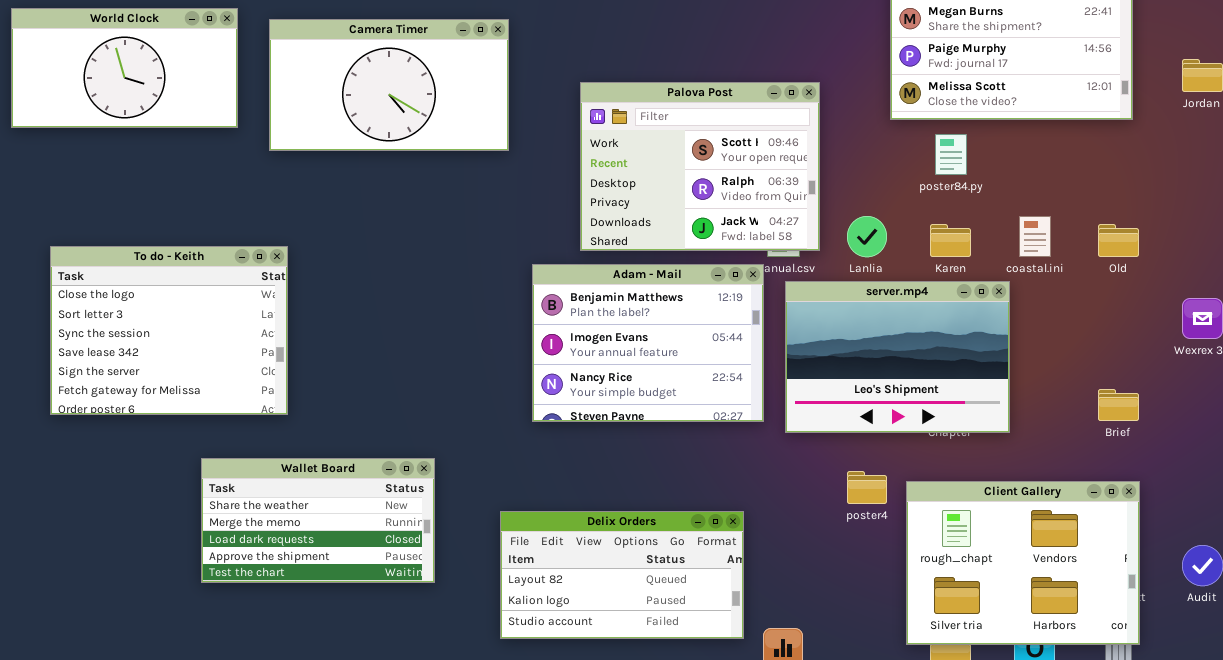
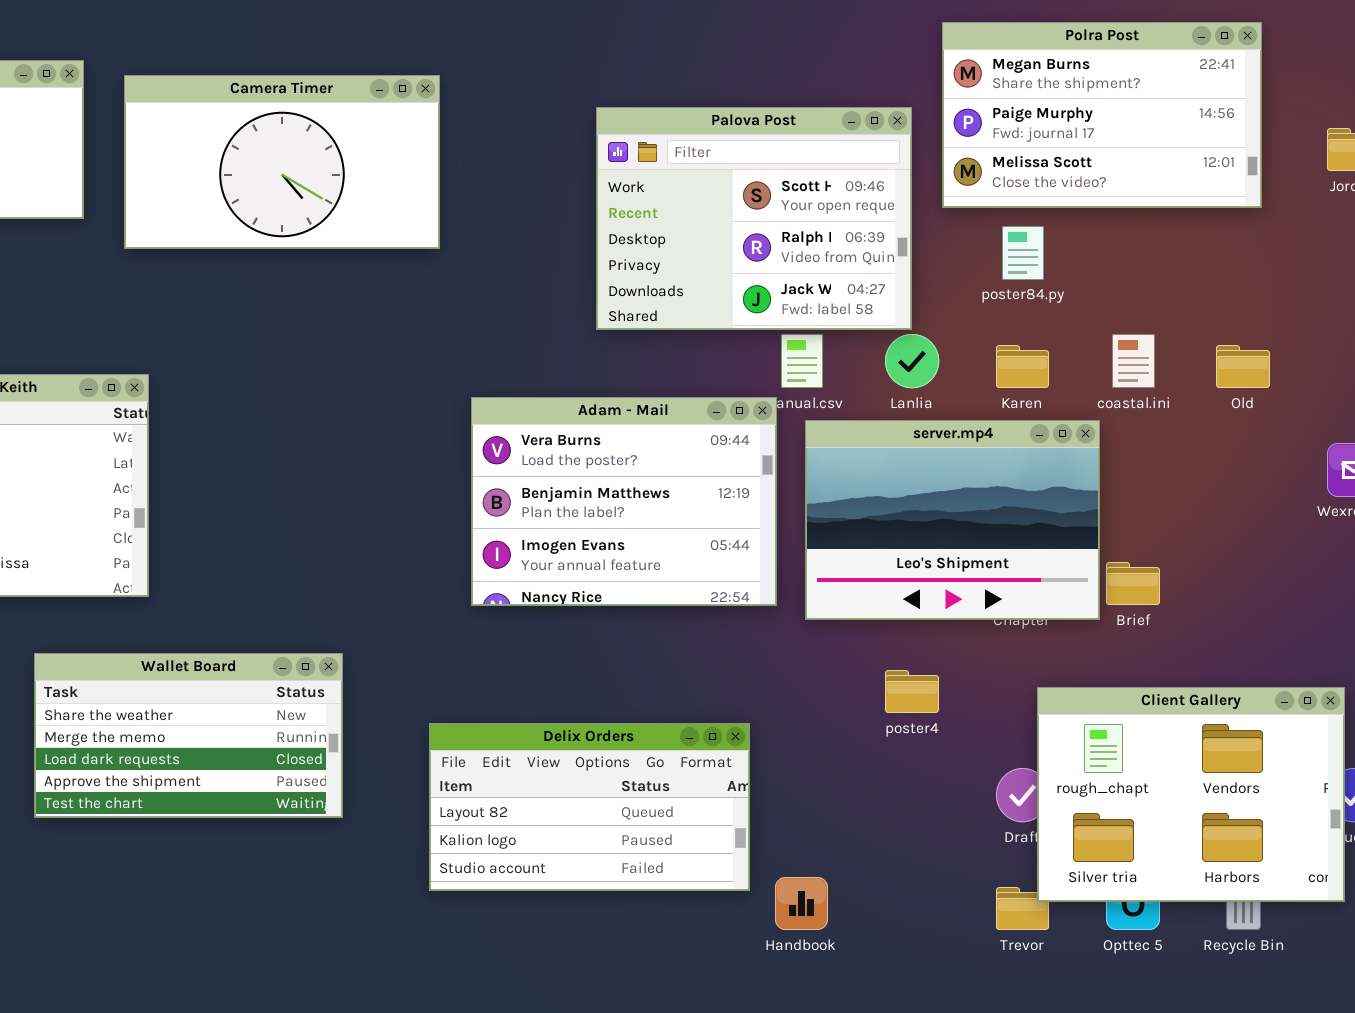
Palova Post: [580,82,820,251] -> [596,107,912,330], moved
Adam - Mail: [532,264,764,422] -> [471,397,777,606], scrolled up 1 row
Brief: [1098,389,1139,421] -> [1106,562,1160,605], moved
Client Gallery: [906,481,1140,645] -> [1037,687,1345,902], moved

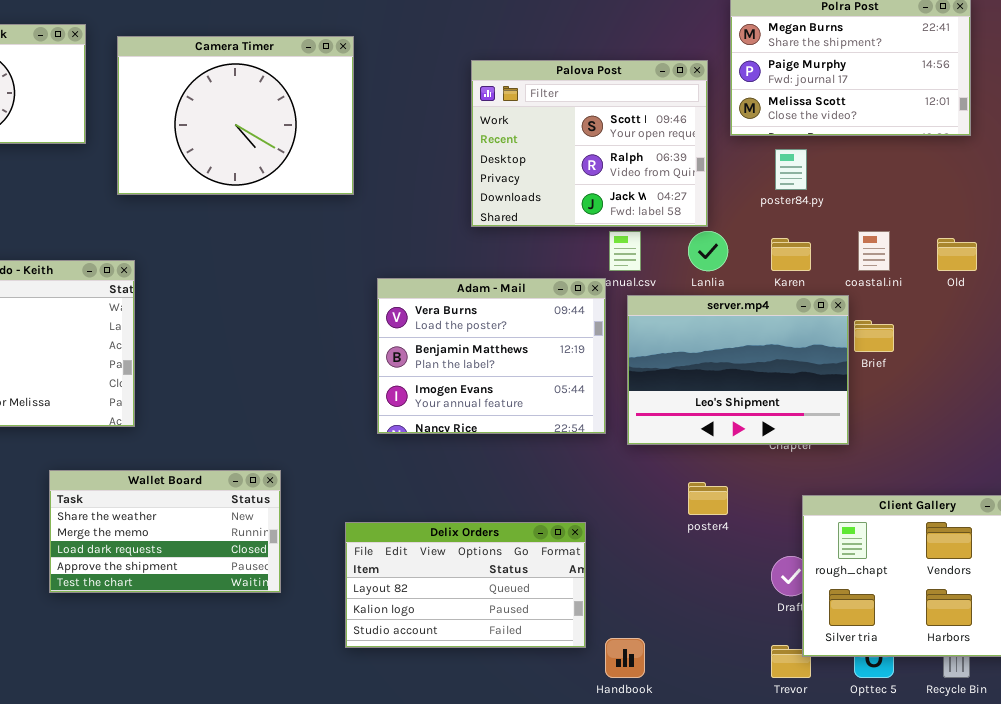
Camera Timer: [124,75,440,249] -> [117,36,354,195], resized
Brief: [1106,562,1160,605] -> [854,320,894,352], moved

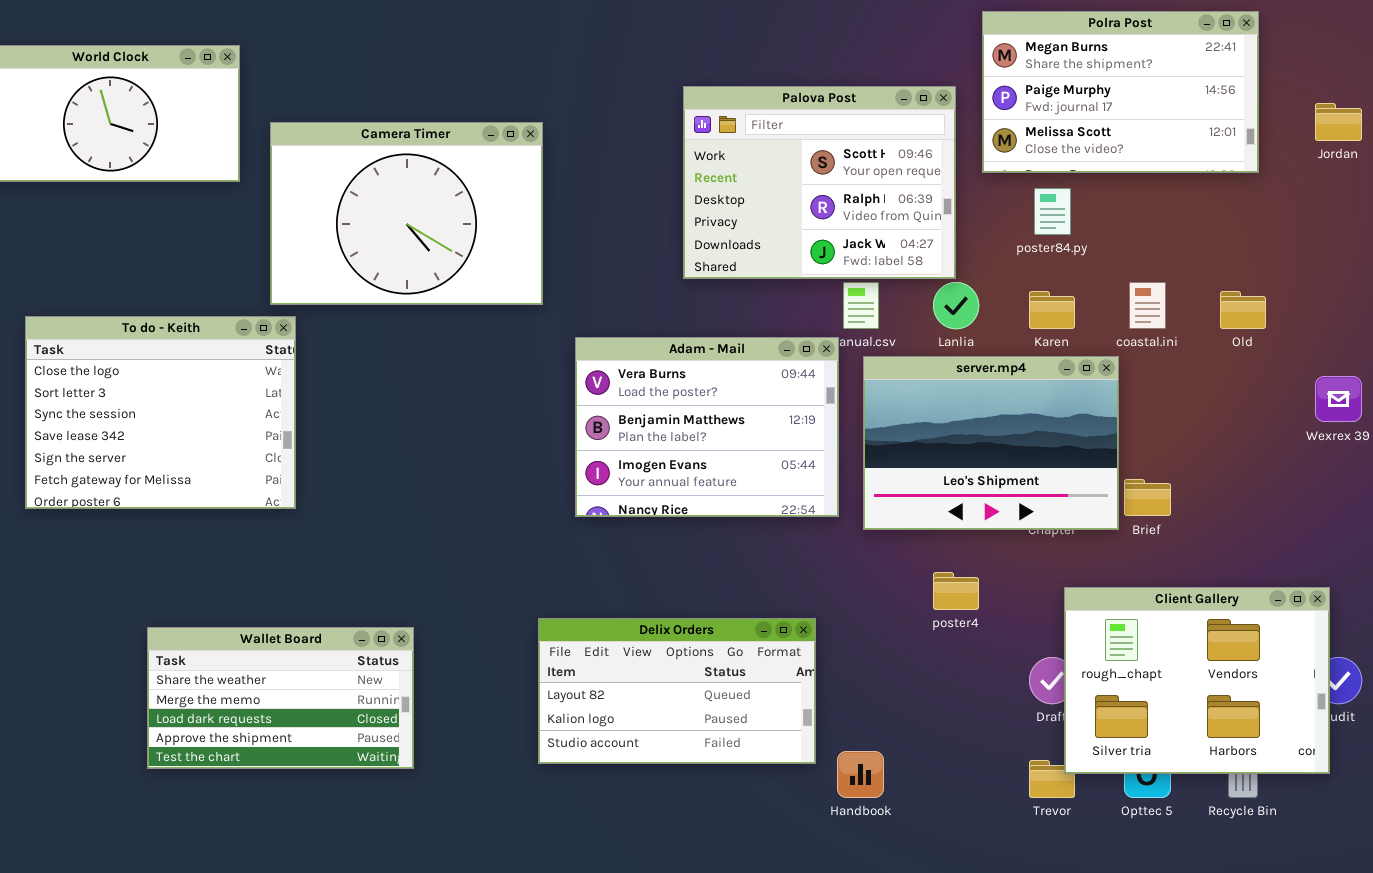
Camera Timer: [117,36,354,195] -> [270,122,543,305], moved
Brief: [854,320,894,352] -> [1124,479,1171,516], moved
Wallet Board: [49,470,281,593] -> [147,627,414,769], moved

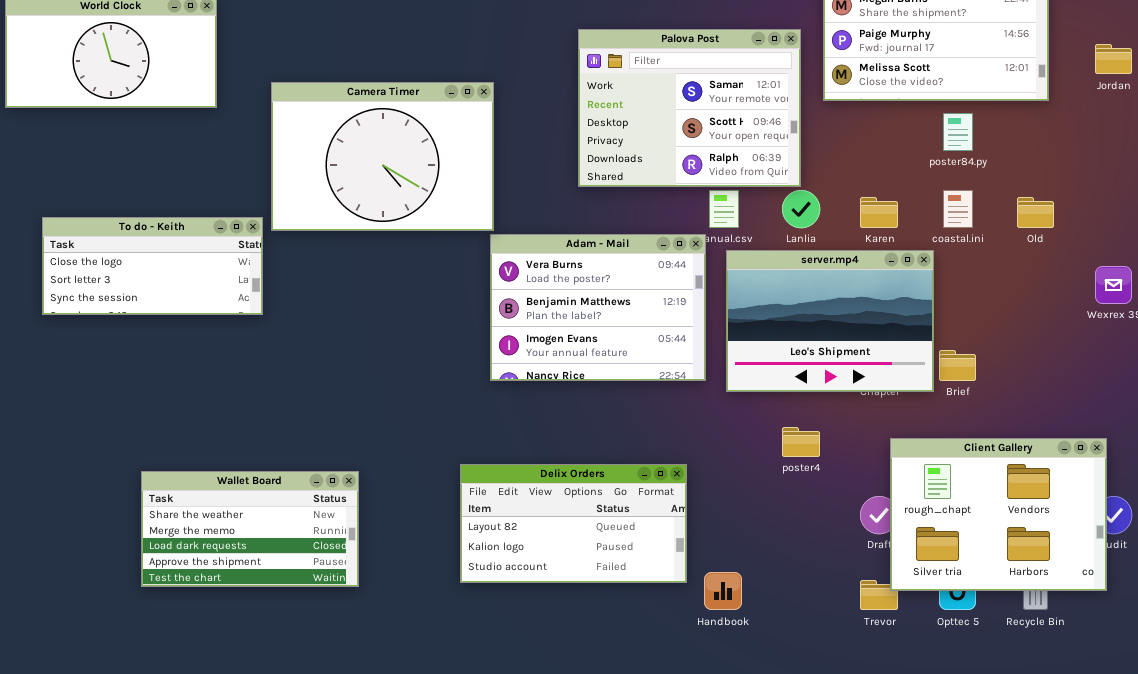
Palova Post: [683,86,956,279] -> [578,29,801,187], scrolled up 1 row
Camera Timer: [270,122,543,305] -> [271,82,494,231], moved
poster84.py: [1034,188,1071,235] -> [943,113,973,151], moved
To do - Keith: [25,316,296,509] -> [42,217,263,315], resized

